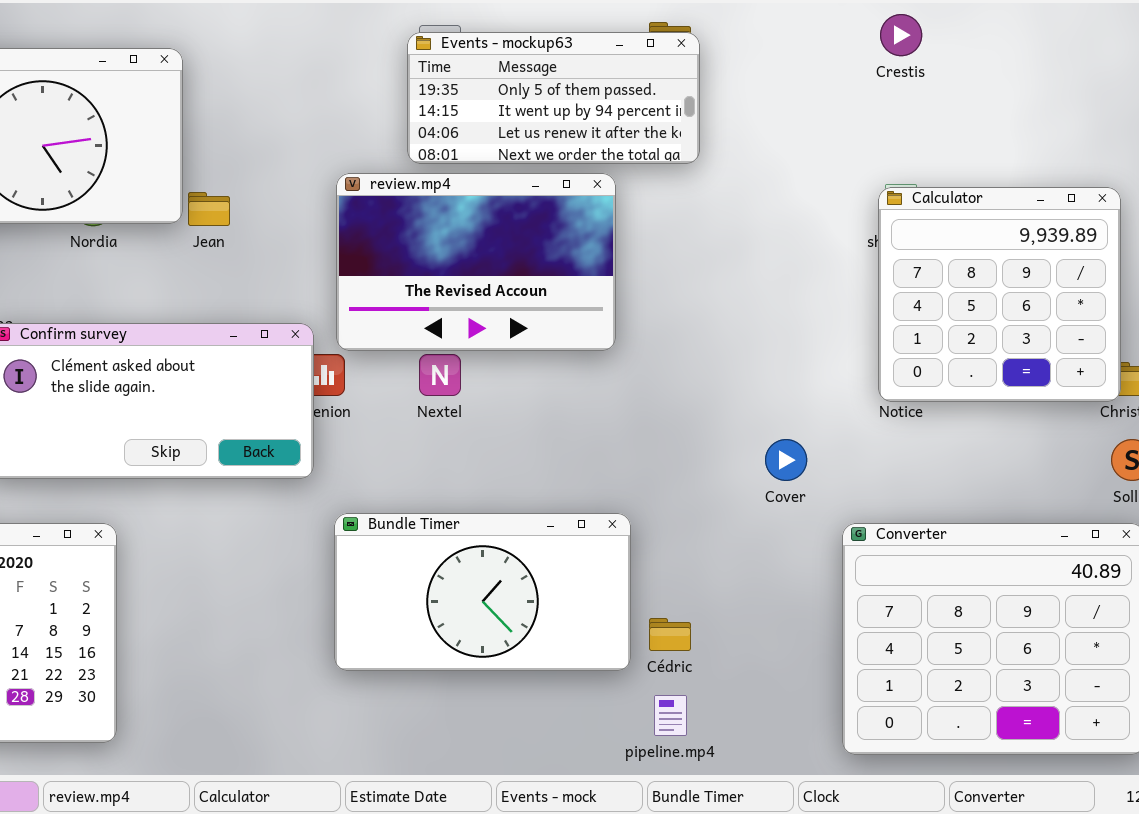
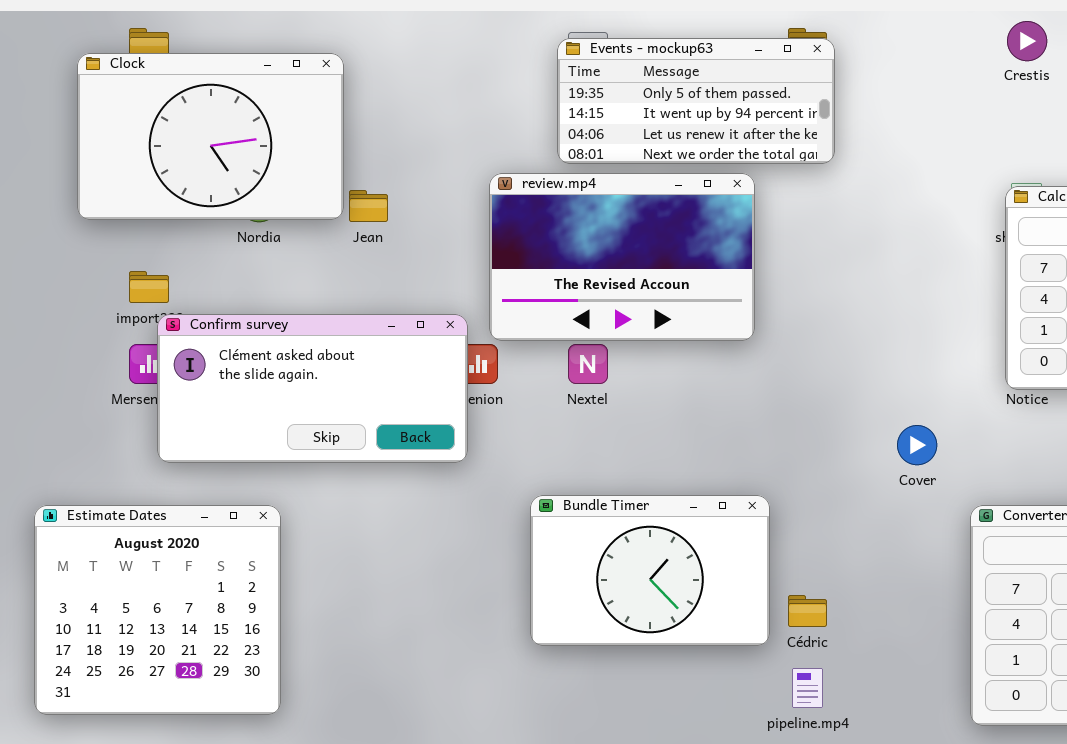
Bundle Timer: [334,513,631,671] -> [530,495,770,646], resized

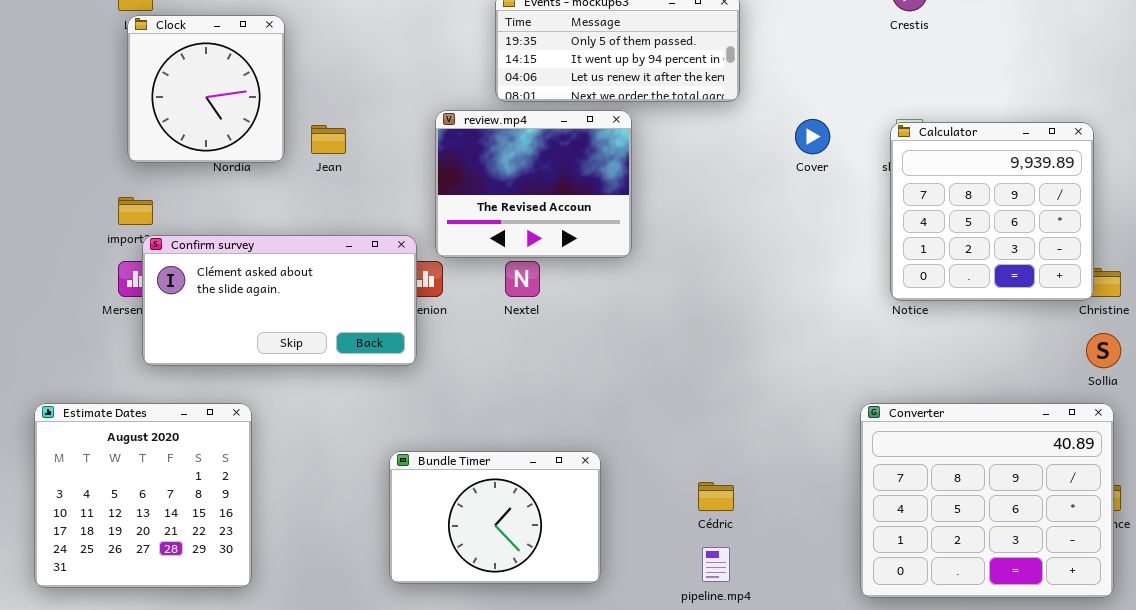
Clock: [77,53,344,220] -> [127,15,285,163], moved, resized
review.mp4: [489,173,755,341] -> [435,110,632,258], resized
Cover: [897,425,937,465] -> [795,119,830,154], moved
Bundle Timer: [530,495,770,646] -> [389,451,601,584], moved

